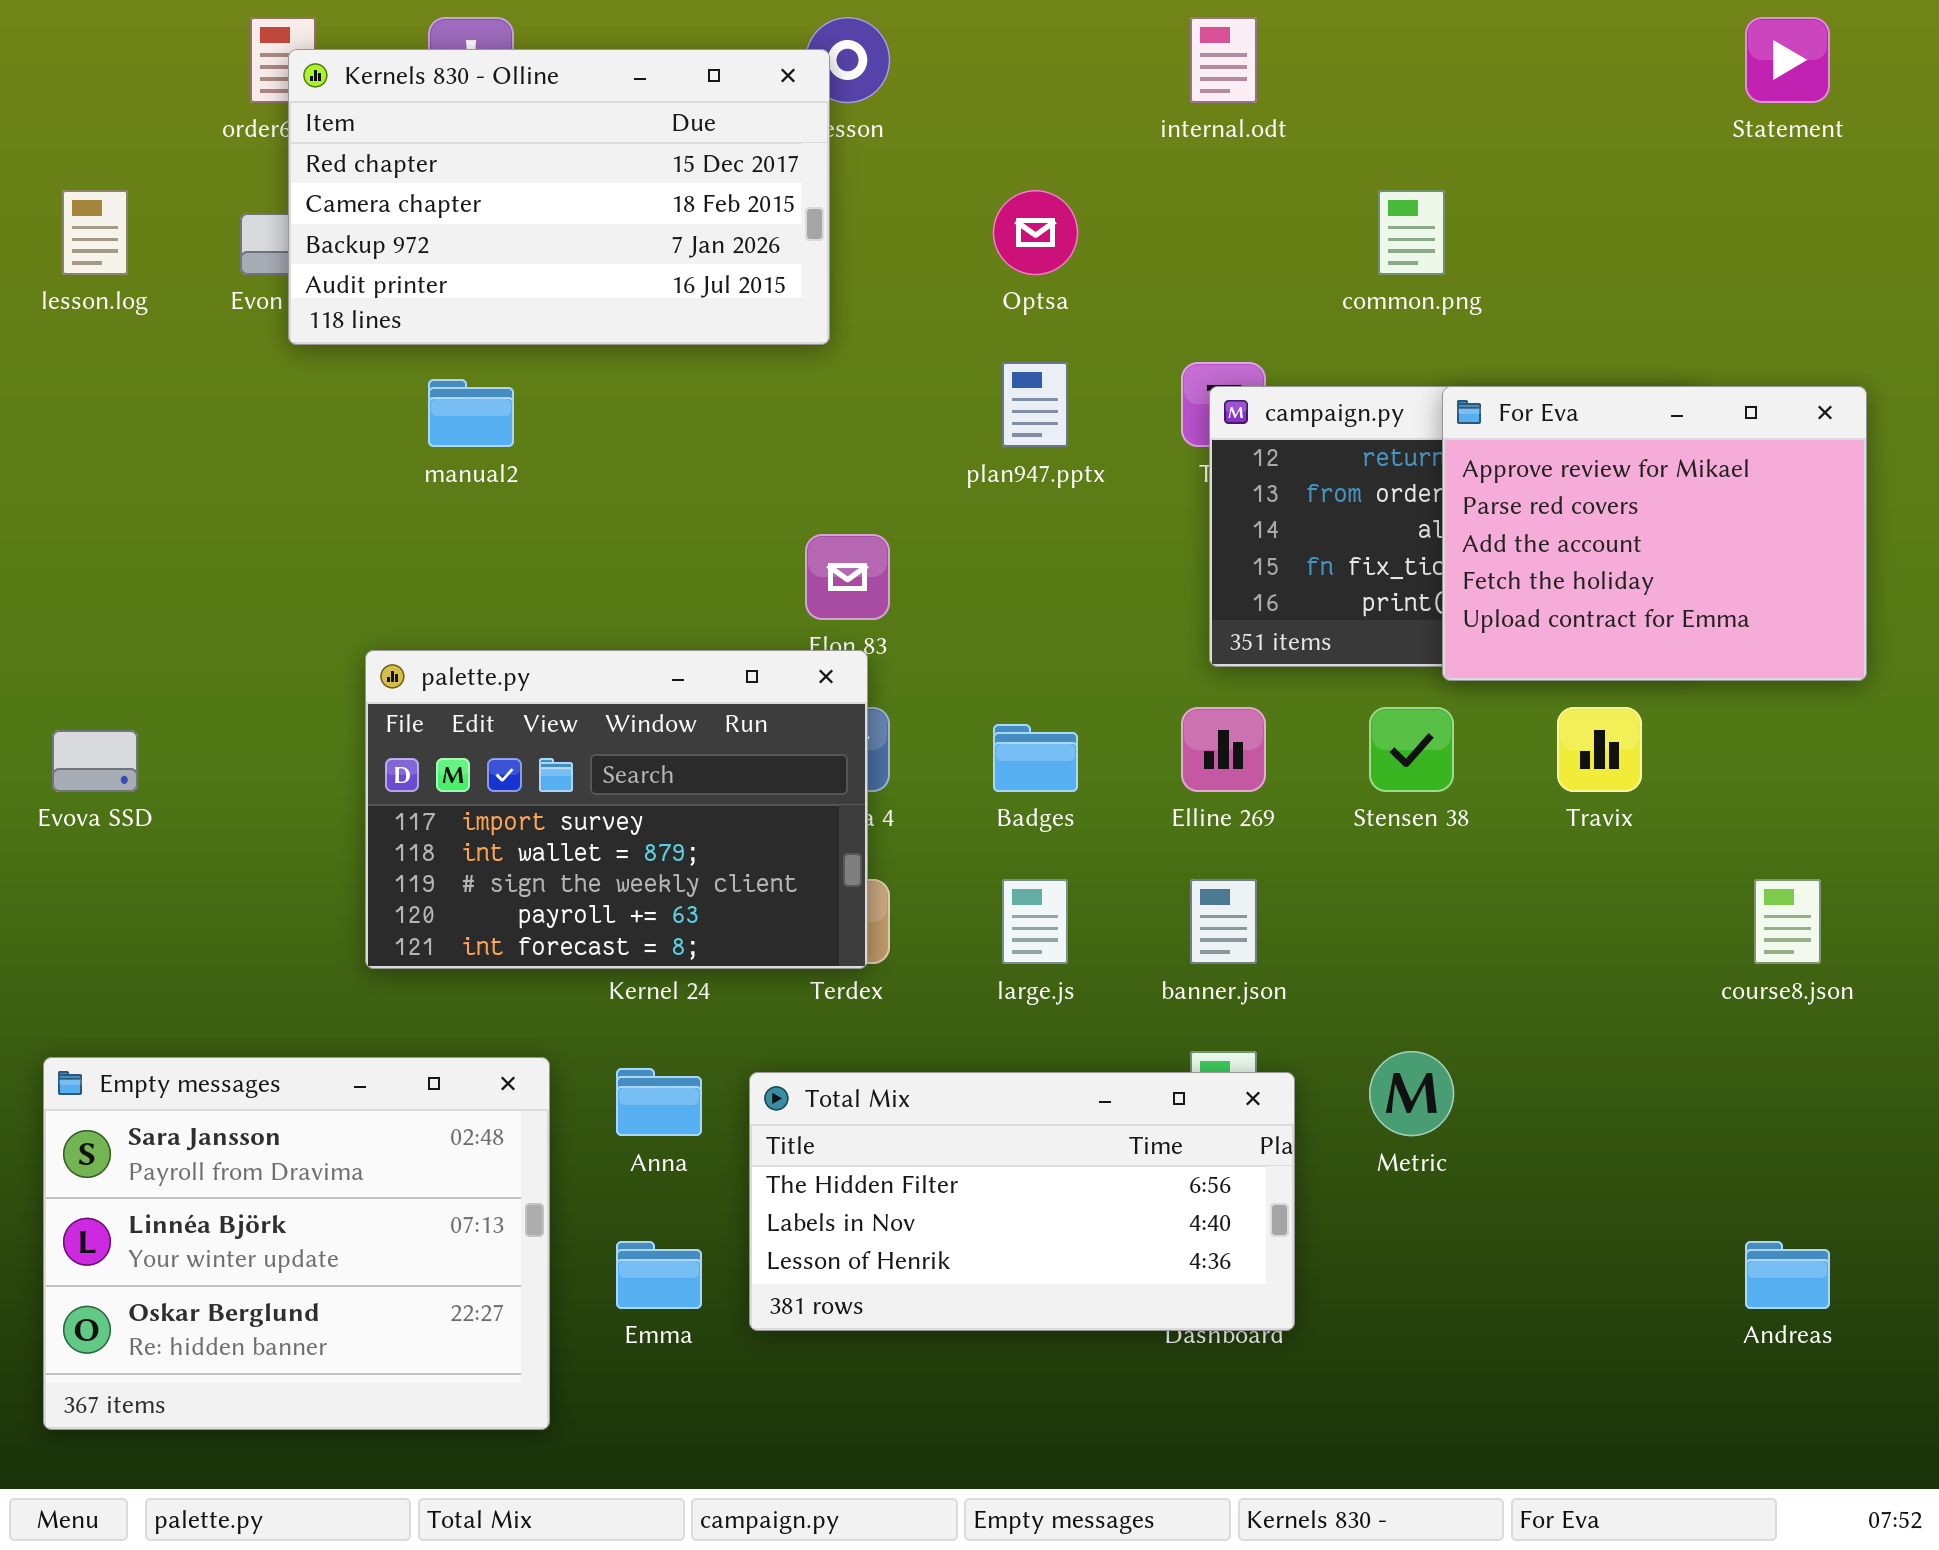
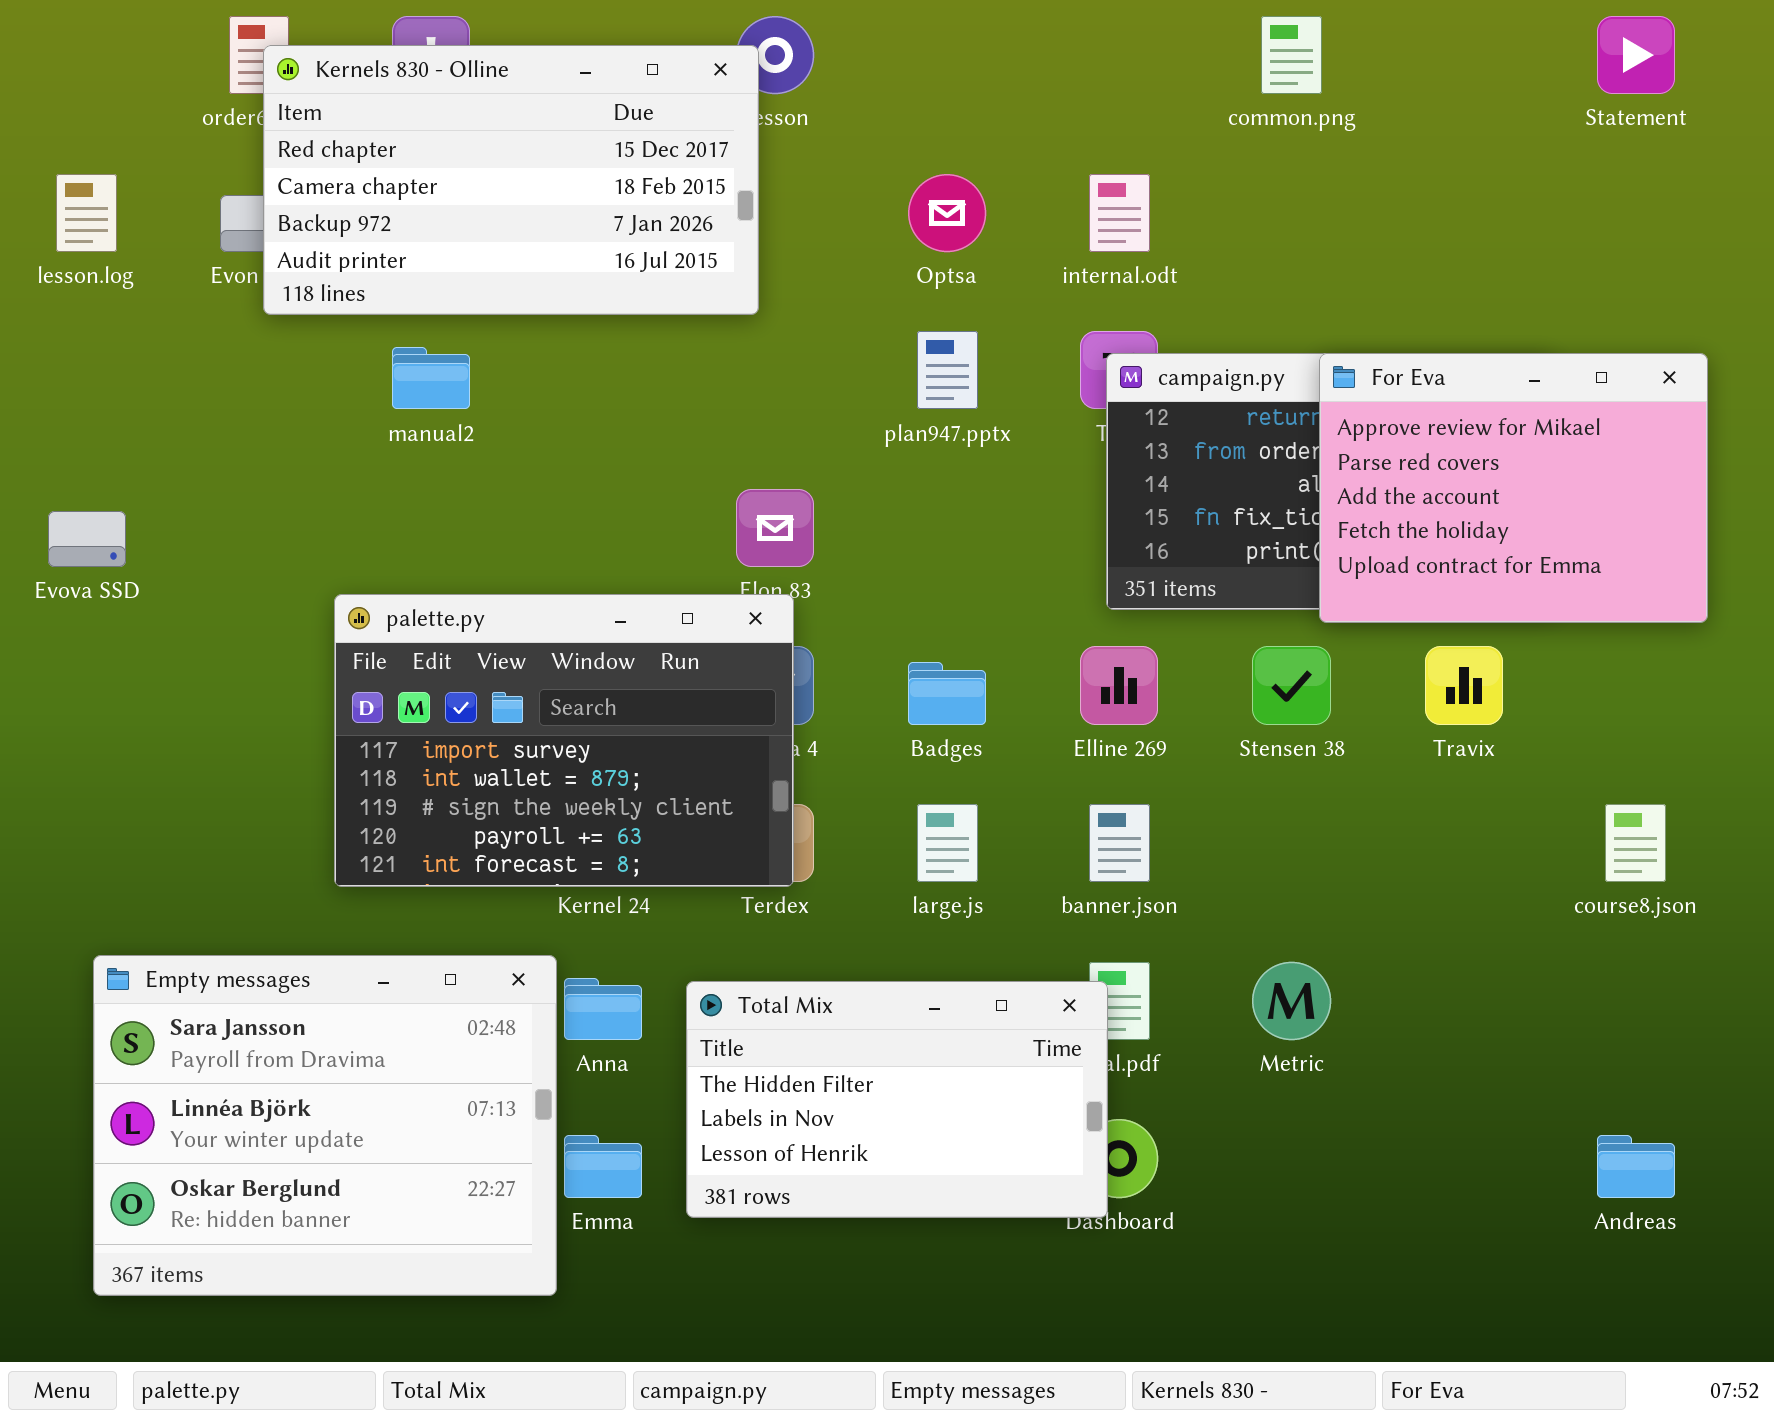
internal.odt: [1190,17,1257,103] -> [1089,174,1150,252], moved
common.png: [1378,190,1445,275] -> [1261,16,1322,94], moved
Evova SSD: [52,730,138,792] -> [48,511,126,567], moved
Empty messages: [43,1057,550,1430] -> [93,955,557,1296], moved
Total Mix: [749,1072,1295,1331] -> [686,981,1108,1218], resized

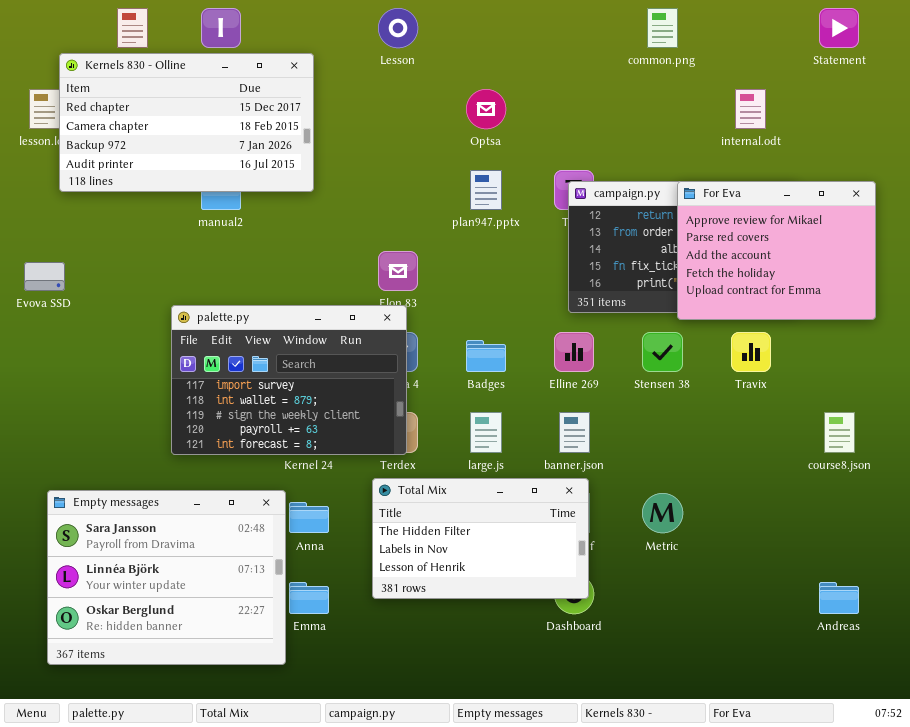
Kernels 830 - Olline: [263,45,759,315] -> [59,53,314,192], moved
internal.odt: [1089,174,1150,252] -> [735,89,766,129], moved
Total Mix: [686,981,1108,1218] -> [372,478,589,599], moved

